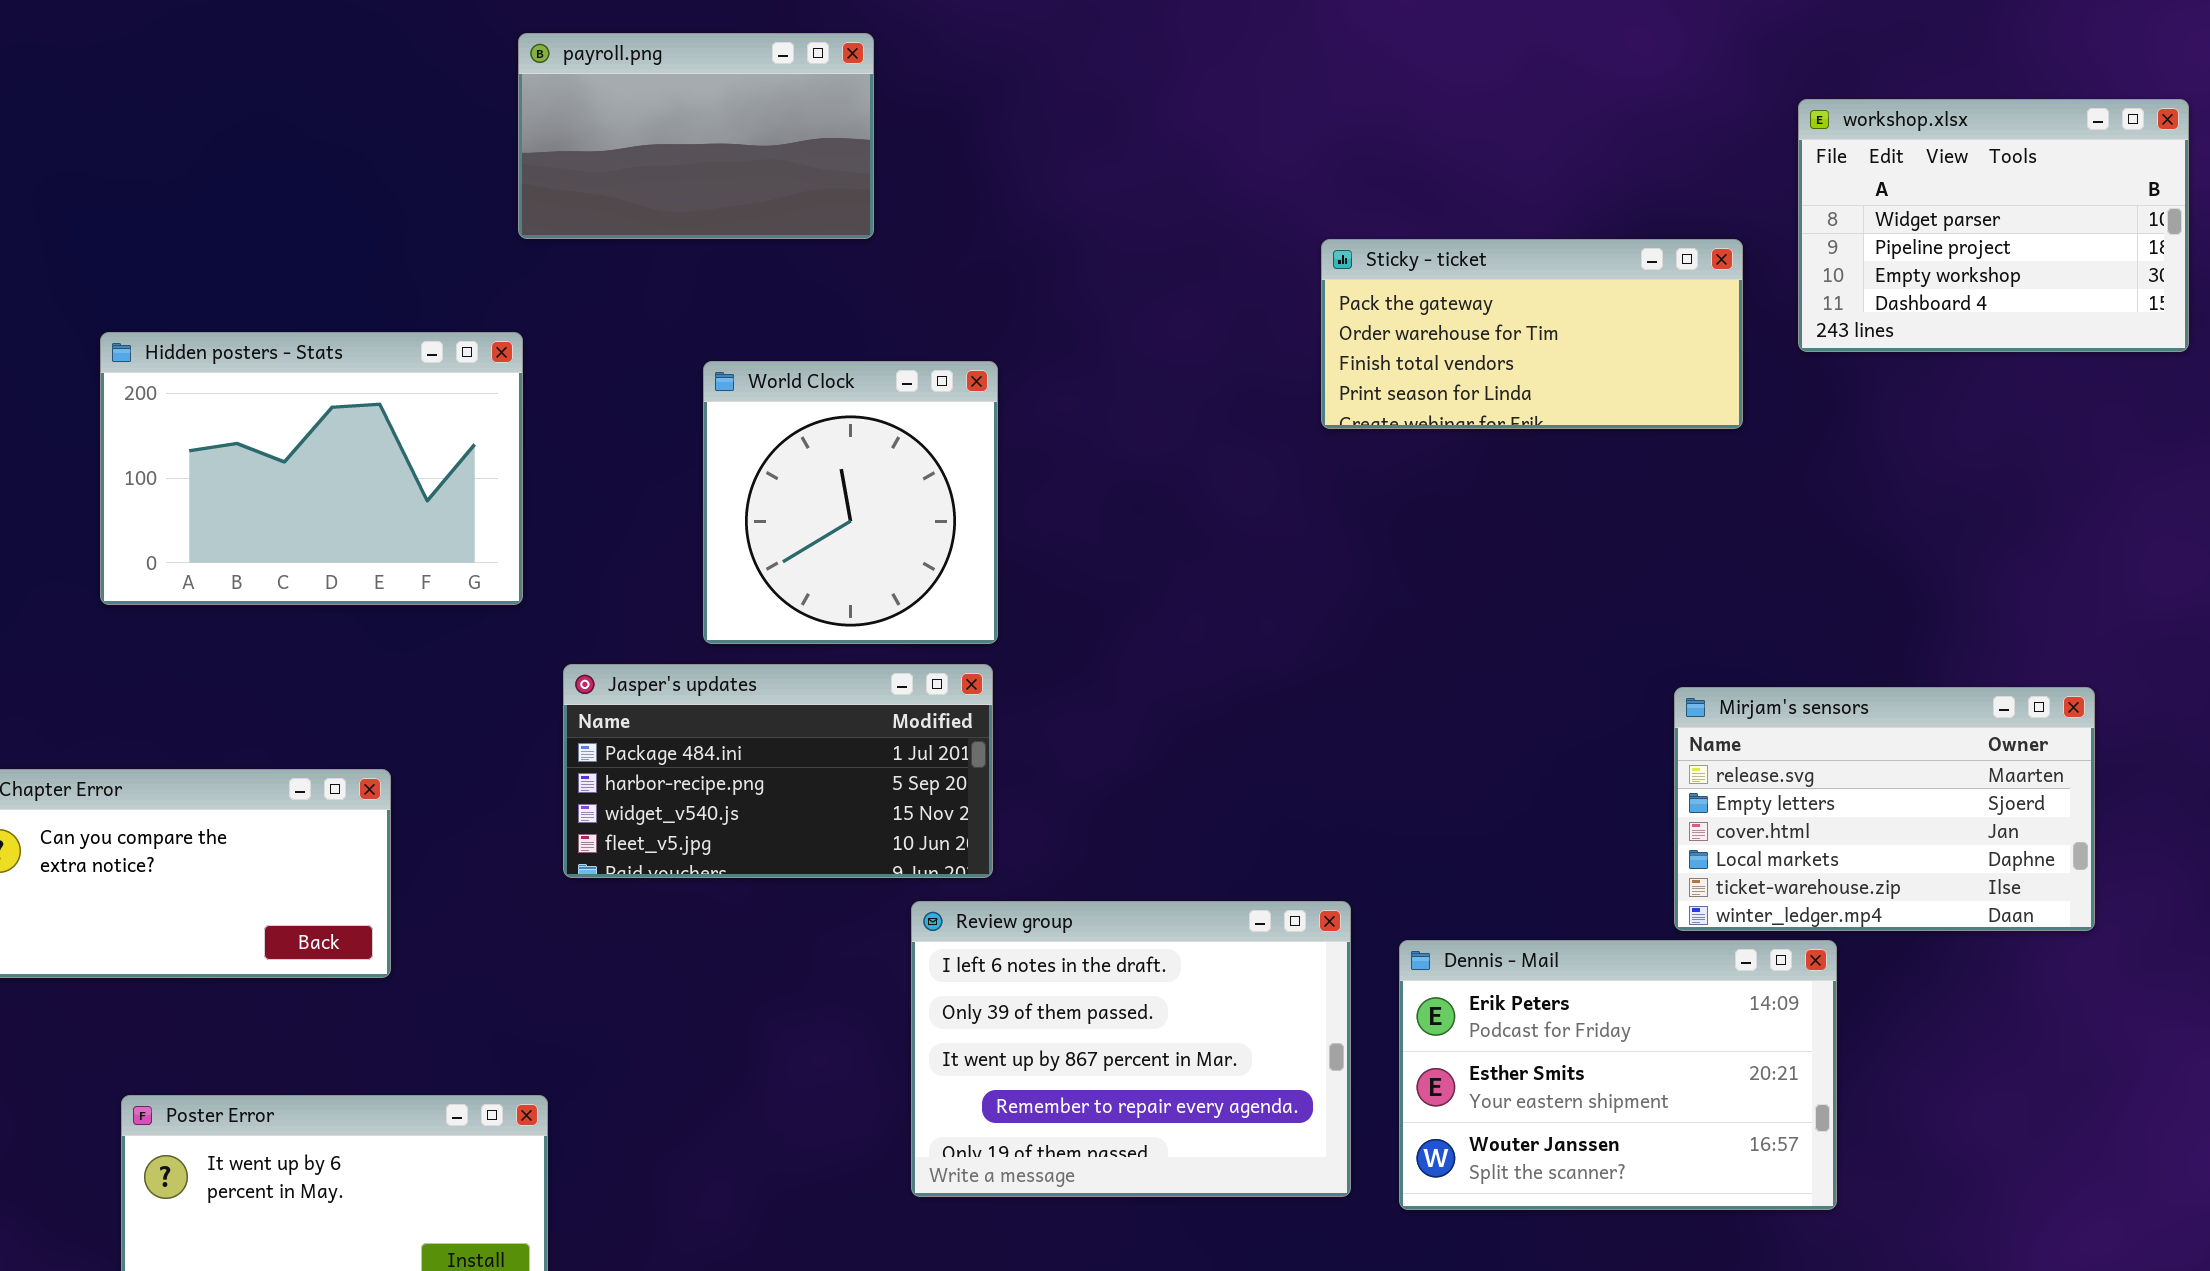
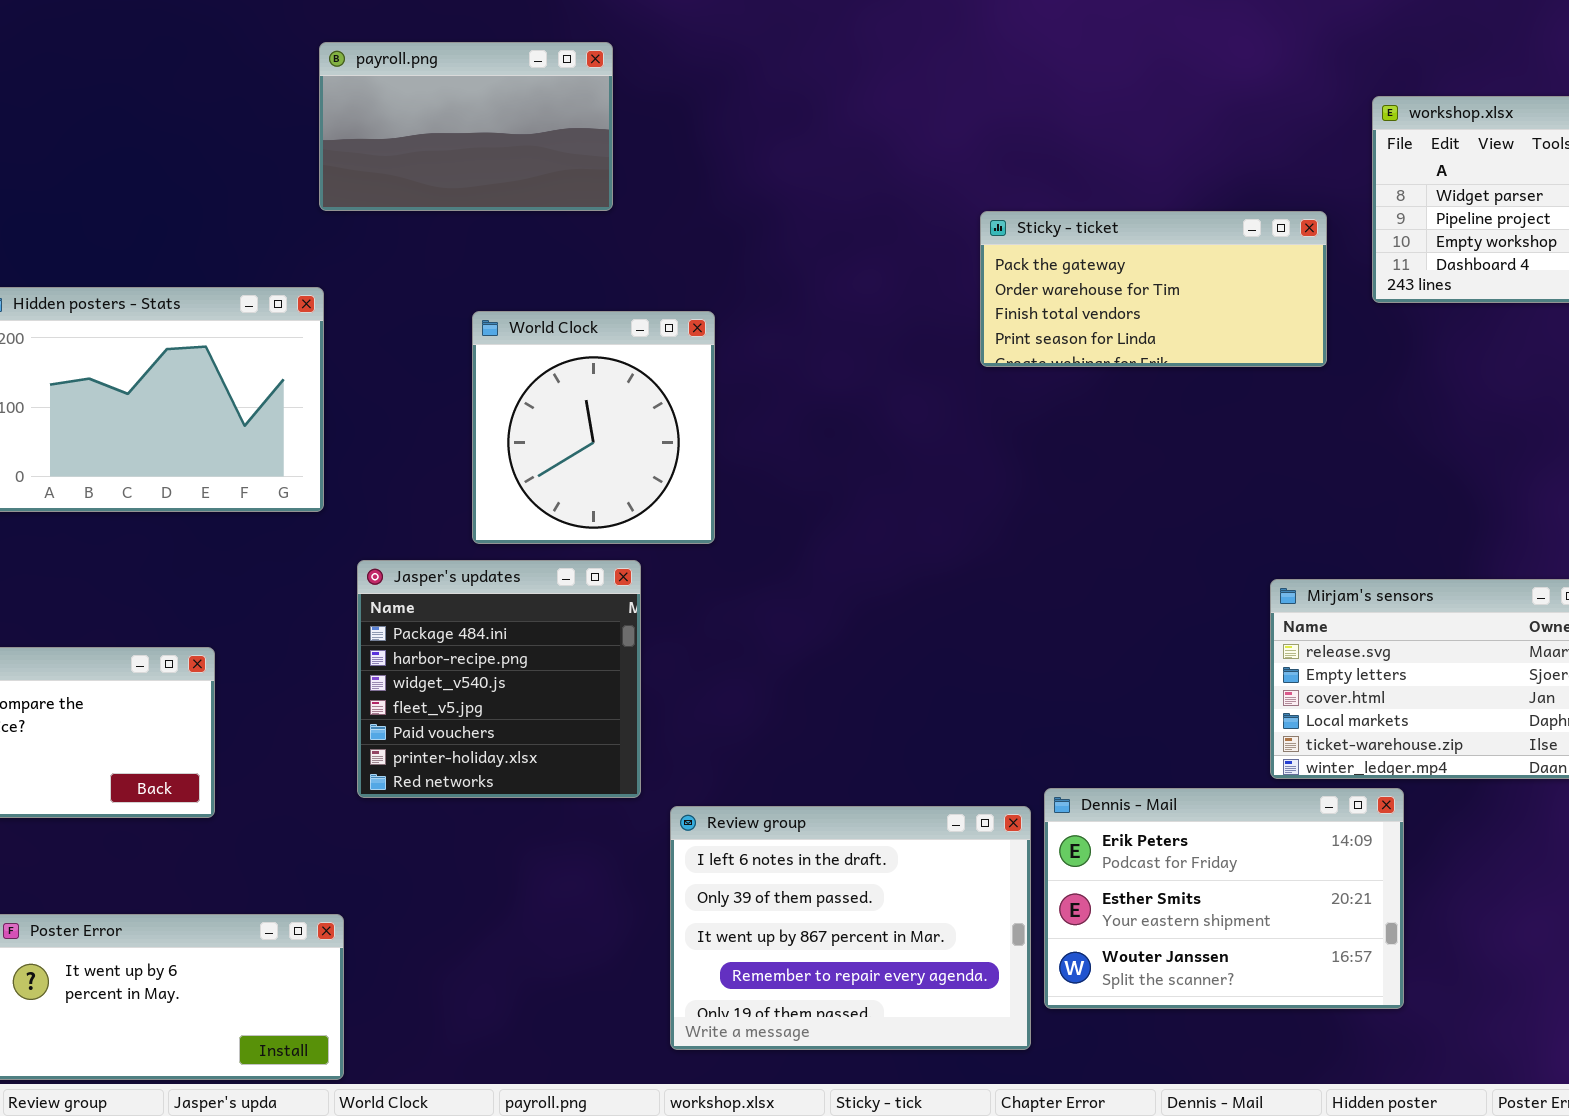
Jasper's updates: [563,664,993,878] -> [357,560,641,798], resized
Review group: [911,901,1351,1197] -> [670,806,1031,1050], moved

